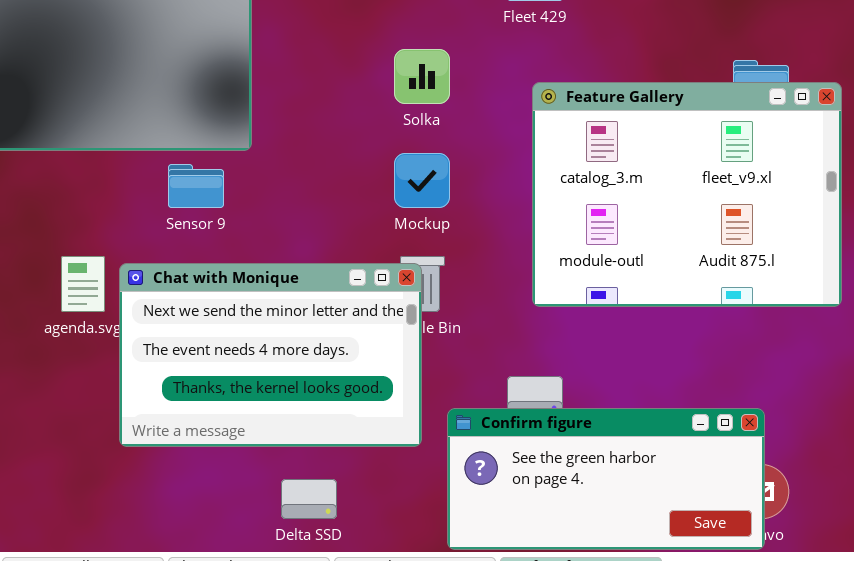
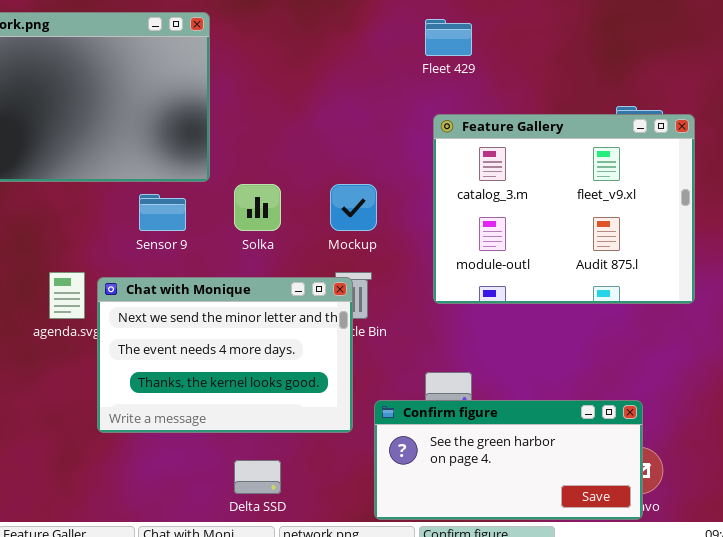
Solka: [394,49,450,104] -> [234,184,281,231], moved
Feature Gallery: [532,82,842,307] -> [433,114,695,304], moved

